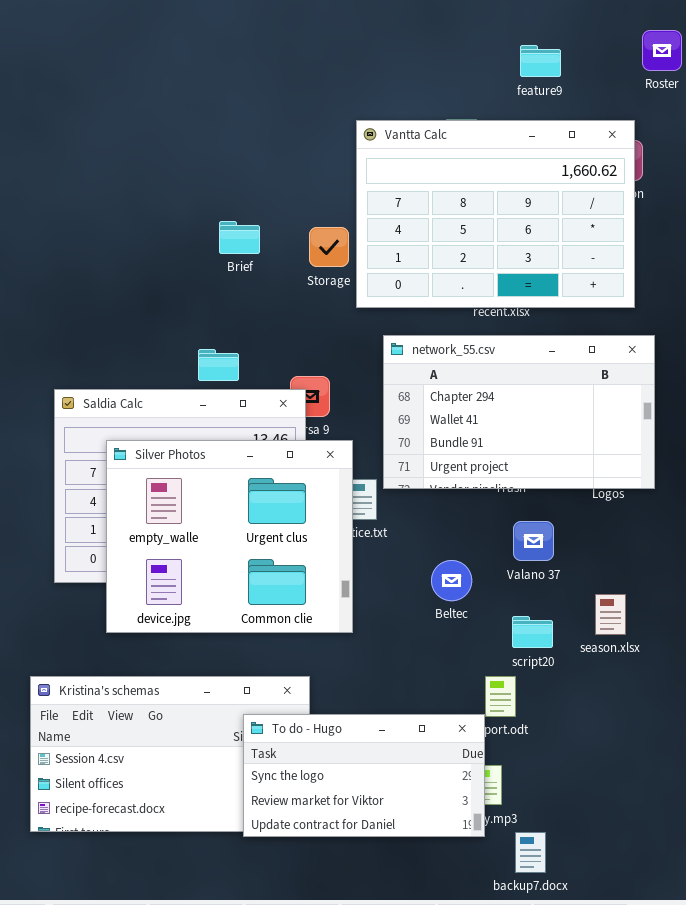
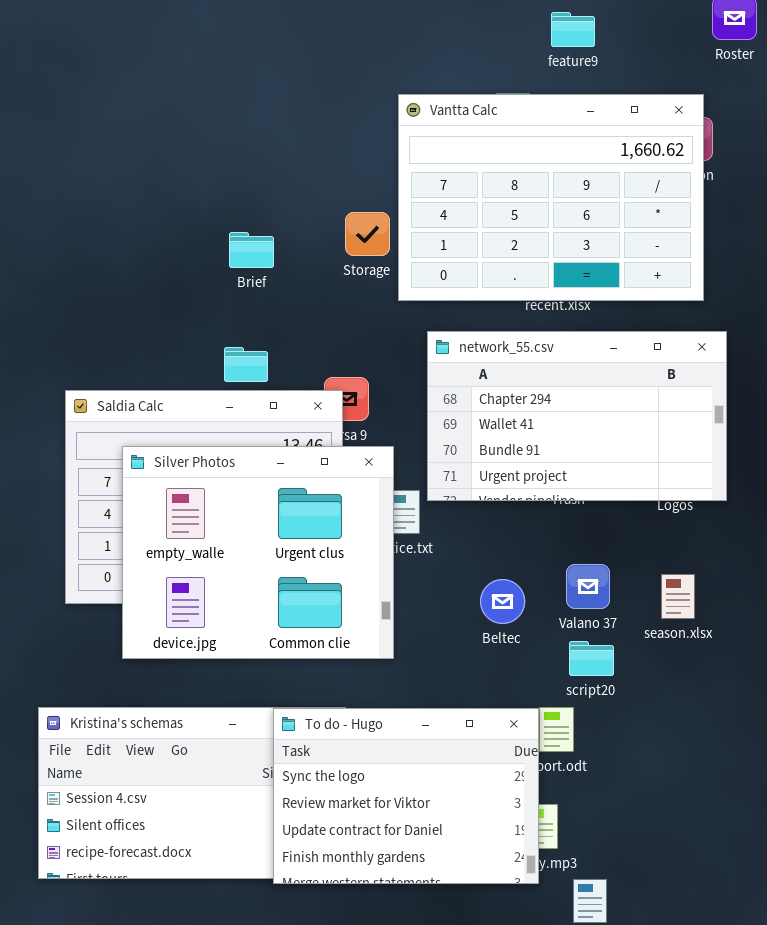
feature9: [520,45,561,77] -> [551,12,595,47], moved
Brief: [219,221,260,254] -> [229,232,274,268], moved
Valano 37: [513,521,554,561] -> [566,564,610,609], moved
season.xlsx: [595,594,626,635] -> [661,574,695,619], moved
To do - Hugo: [243,714,485,837] -> [273,708,539,884], resized

